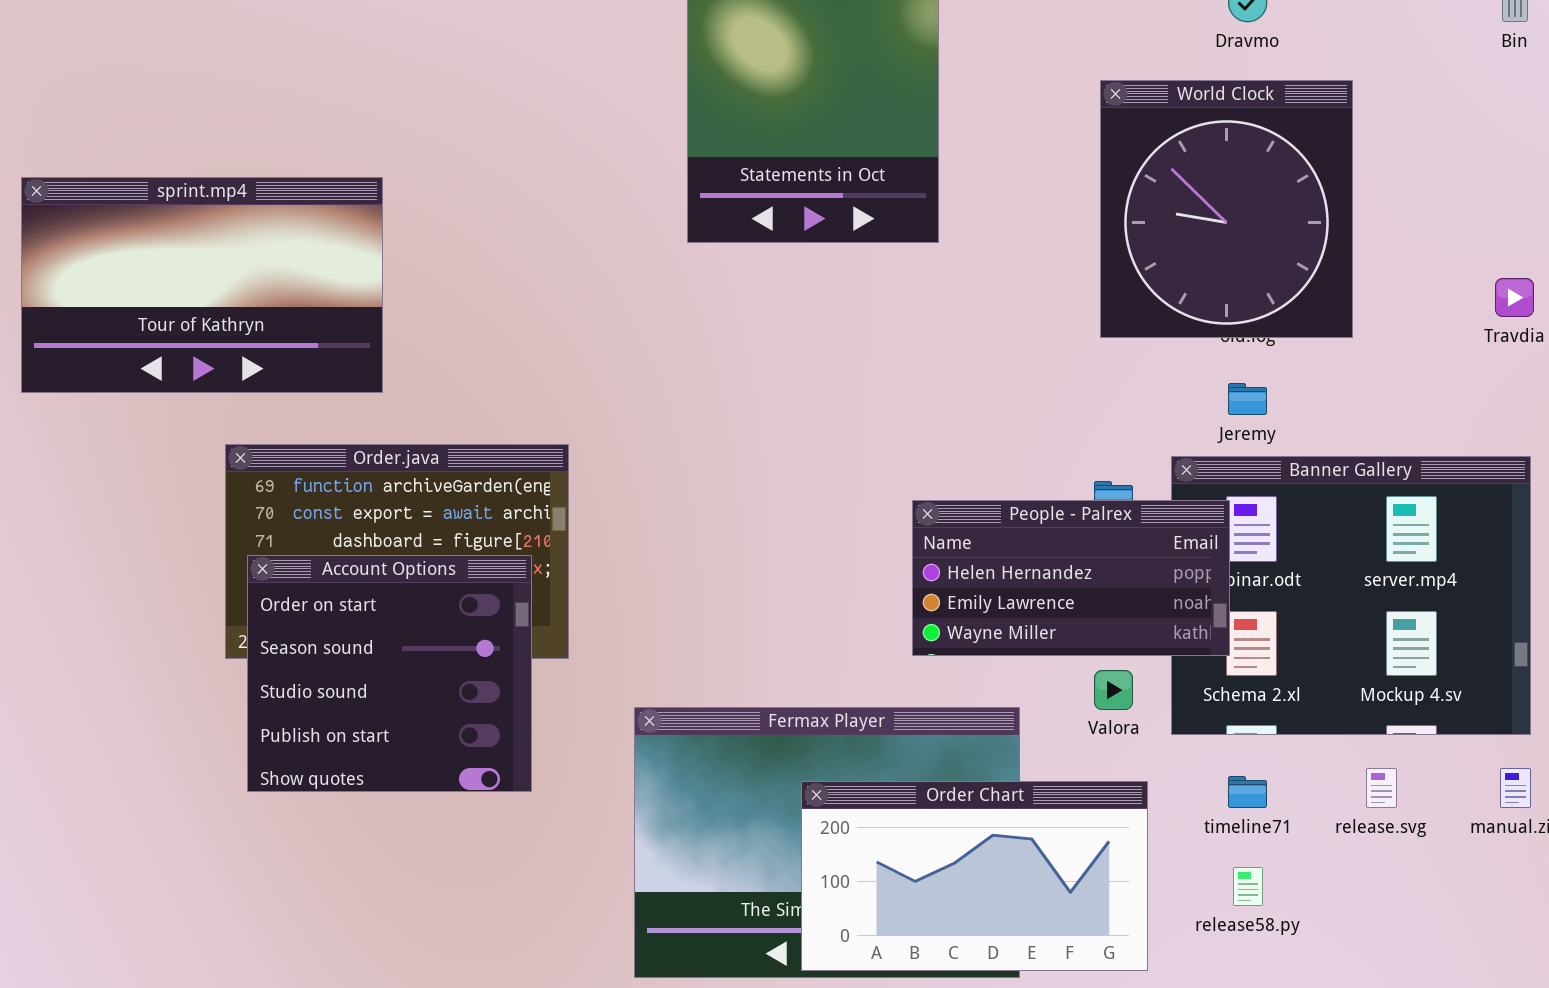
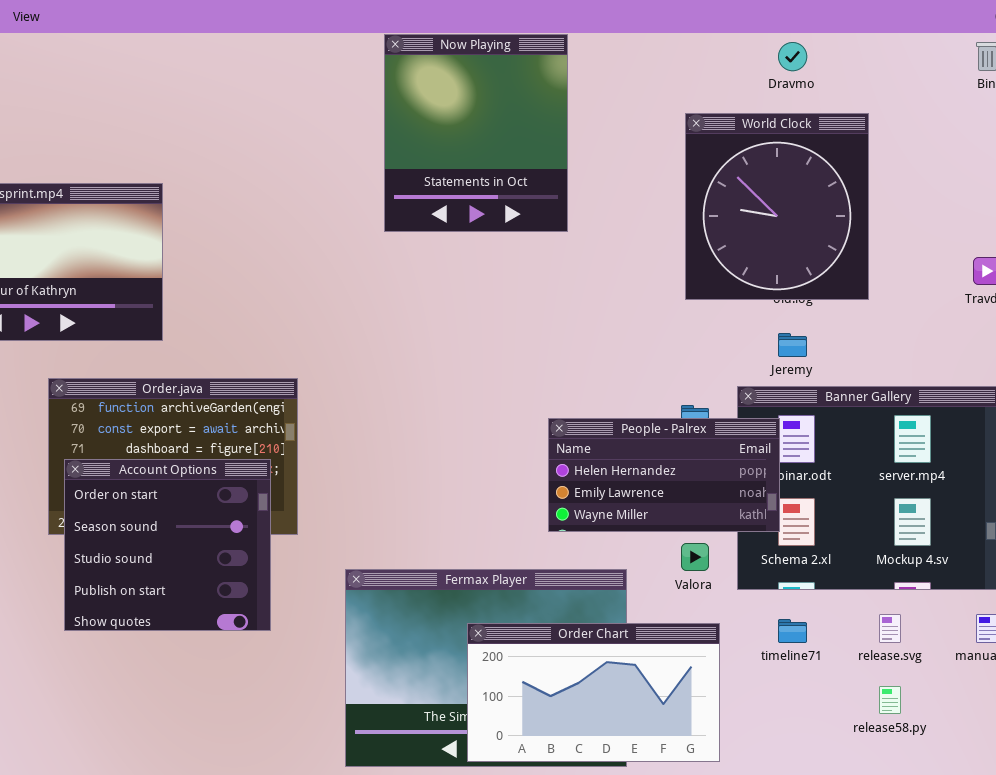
release58.py: [1233,867,1263,906] -> [879,686,901,714], moved

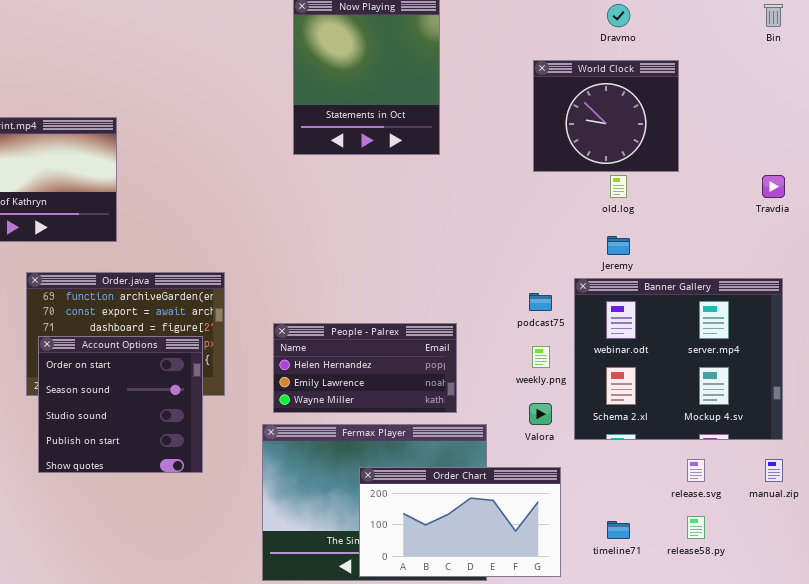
World Clock: [685,113,869,300] -> [533,60,679,172], resized
People - Palrex: [548,418,780,532] -> [273,323,457,413], moved
timeline71: [778,619,807,643] -> [607,521,630,539], moved

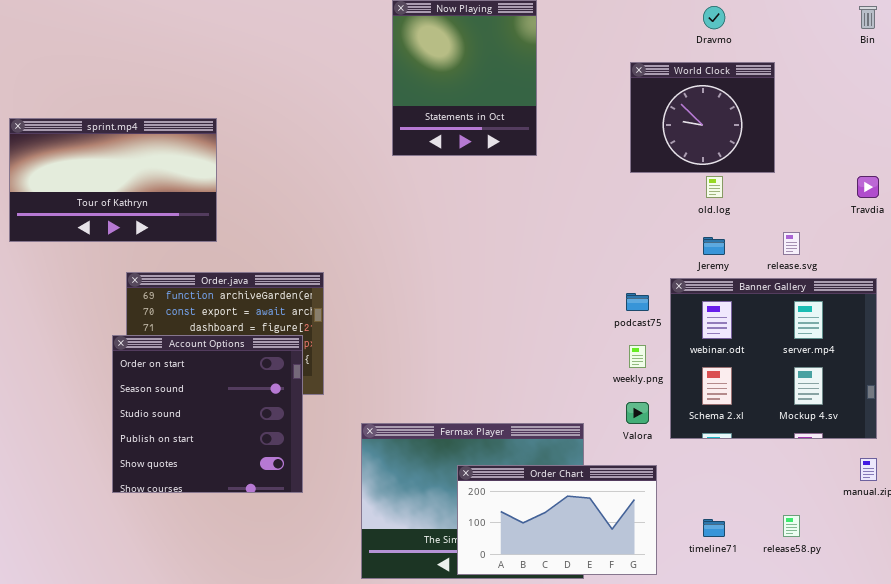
People - Palrex: [273,323,457,413] -> none, closed
Account Options: [38,336,203,473] -> [112,335,303,493], resized
release.svg: [687,459,705,482] -> [783,232,800,255], moved

